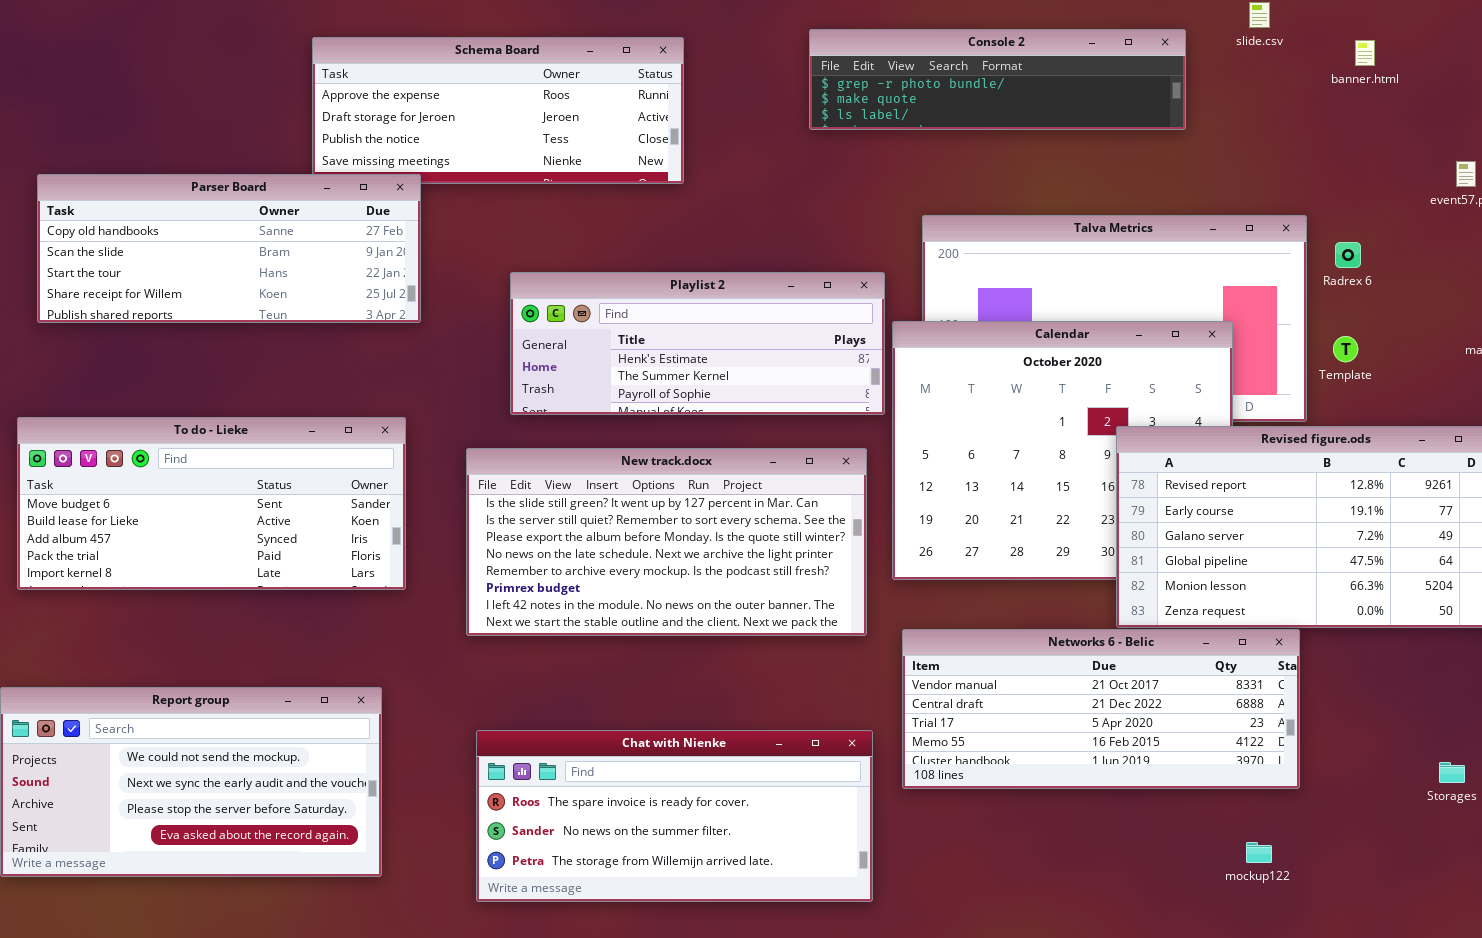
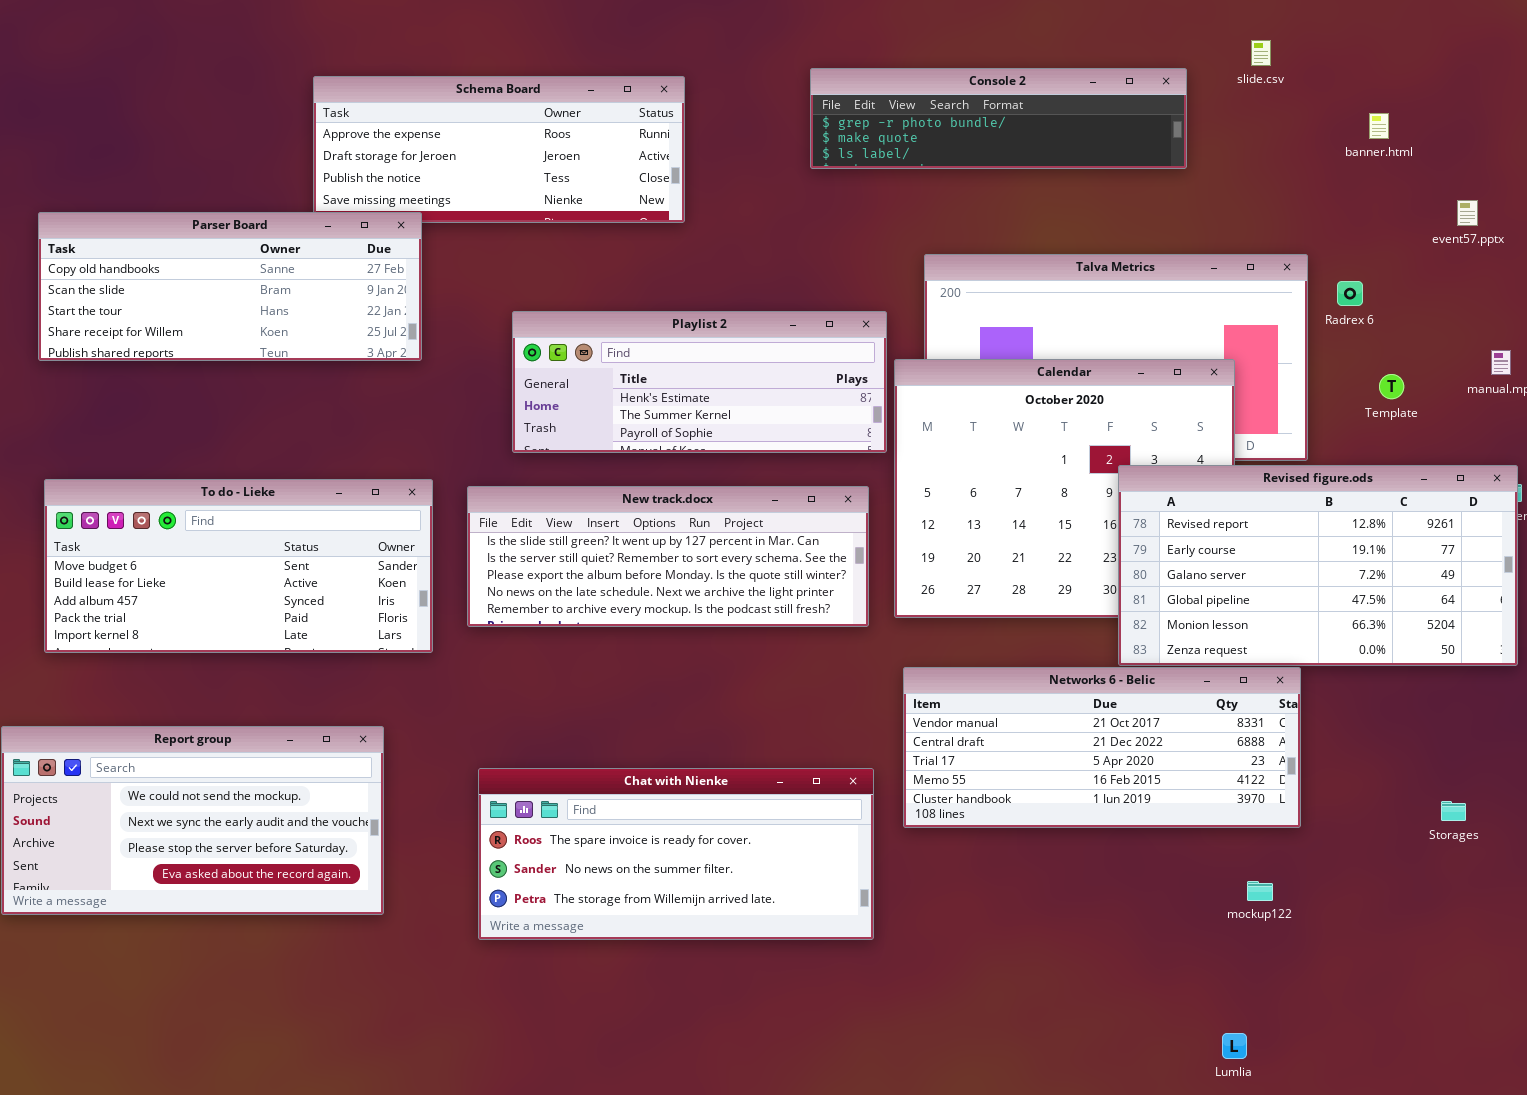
banner.html: [1355,40,1375,66] -> [1369,113,1389,139], moved
Template: [1333,336,1358,362] -> [1379,374,1404,399], moved
To do - Lieke: [17,417,406,590] -> [44,479,433,653], moved
New track.docx: [466,448,867,636] -> [467,486,869,627], resized

